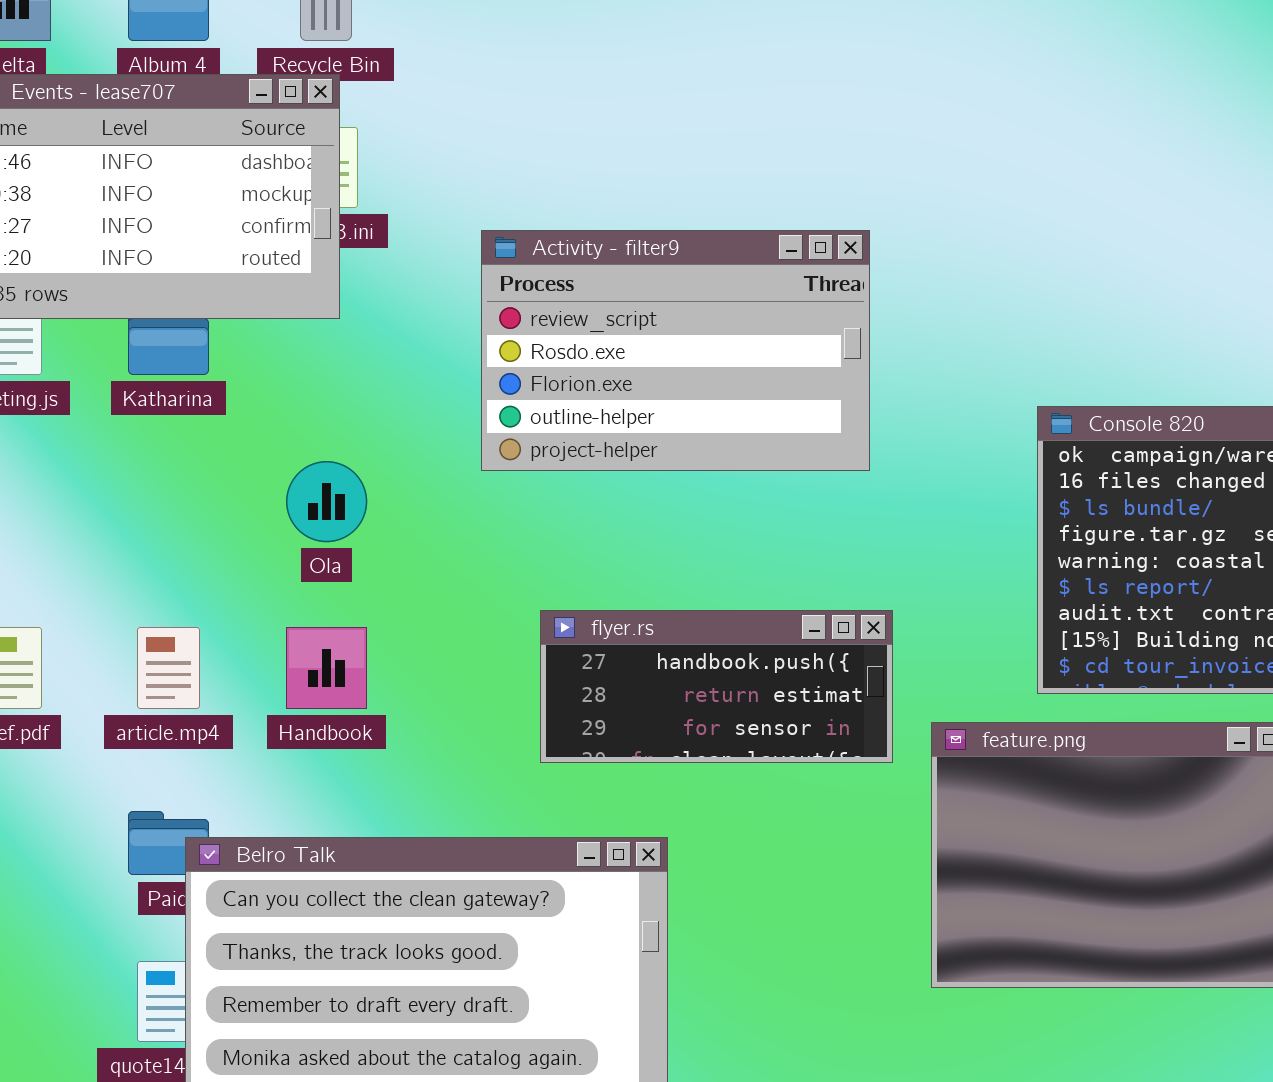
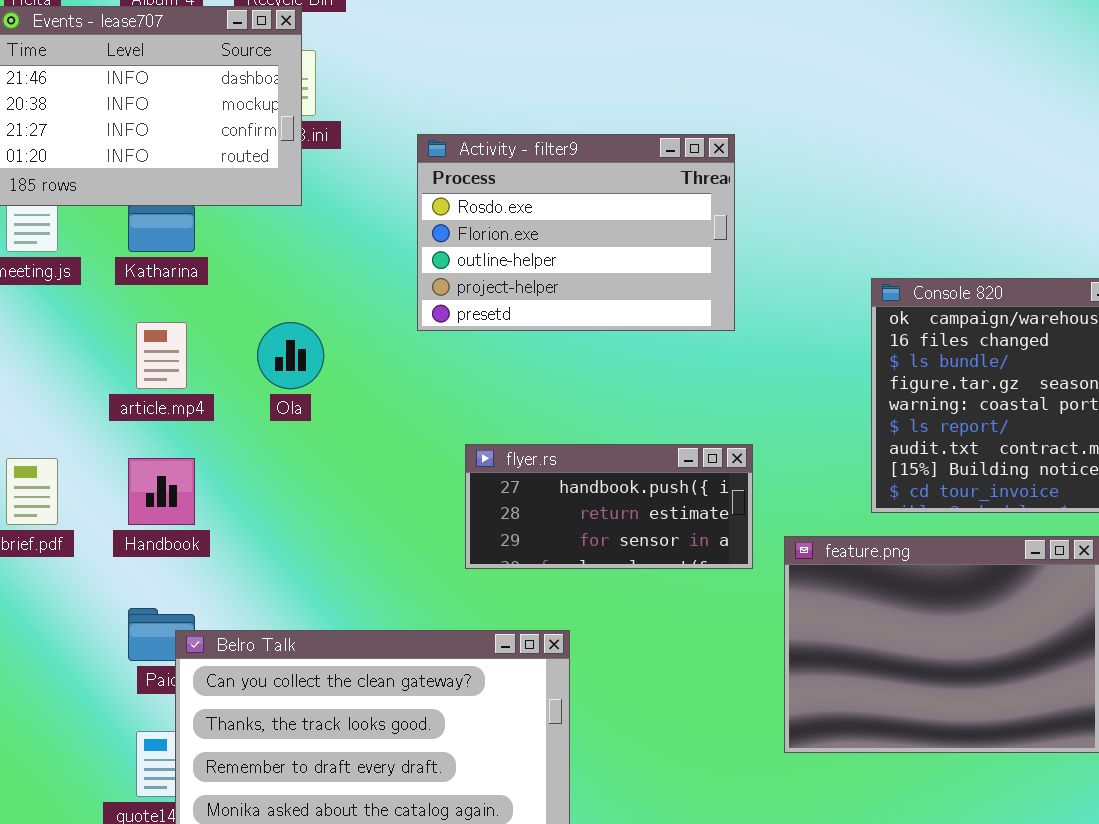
Activity - filter9: [481,230,870,471] -> [417,134,735,331], scrolled down 1 row
article.mp4: [137,627,200,709] -> [136,322,187,389], moved
Handbook: [286,627,367,709] -> [128,458,195,525], moved

